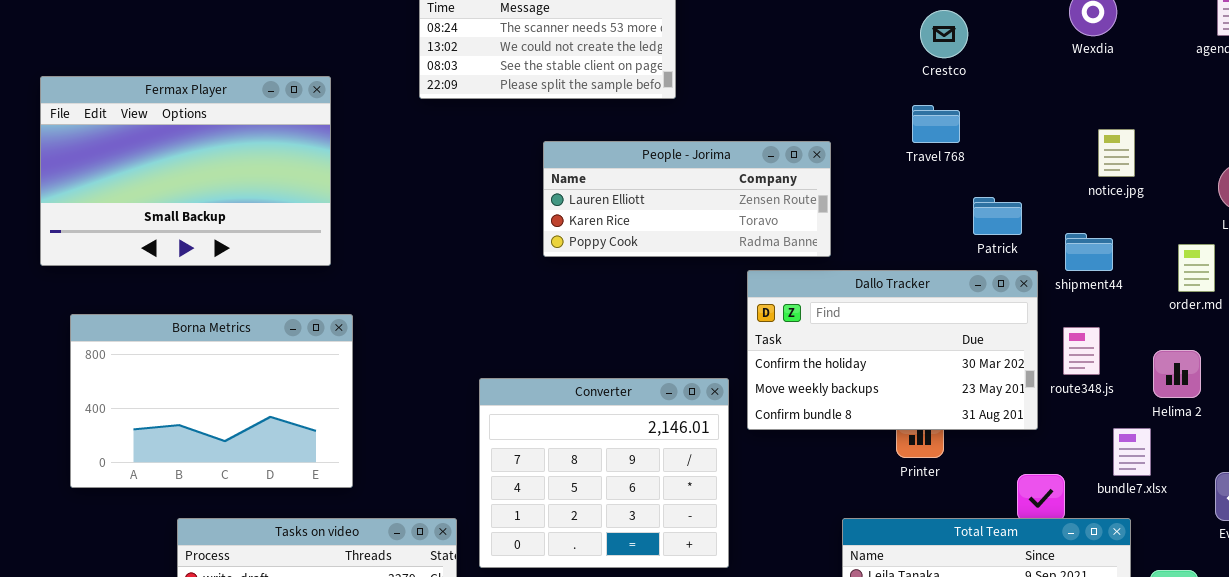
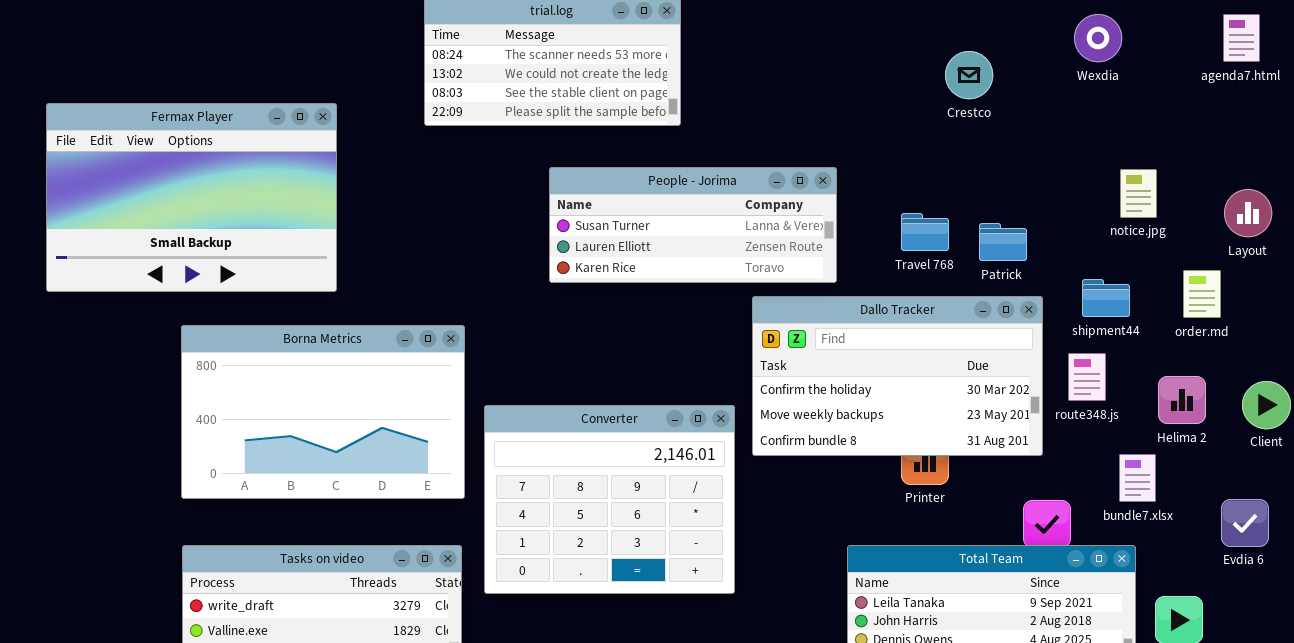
Crestco: [920,10,968,58] -> [945,51,993,99], moved
Travel 768: [912,105,960,143] -> [901,213,949,251], moved
notice.jpg: [1098,129,1135,177] -> [1120,169,1157,218], moved
People - Jorima: [543,141,831,257] -> [549,167,837,283], scrolled up 1 row
shipment44: [1065,233,1113,271] -> [1082,279,1130,317], moved
Borna Metrics: [70,314,353,488] -> [181,325,465,499], moved

